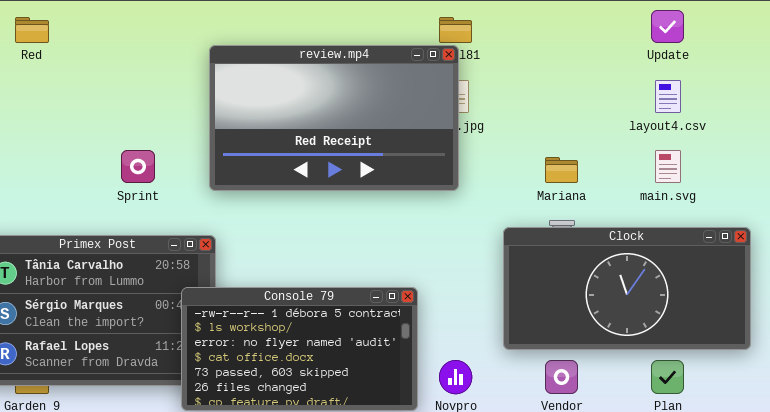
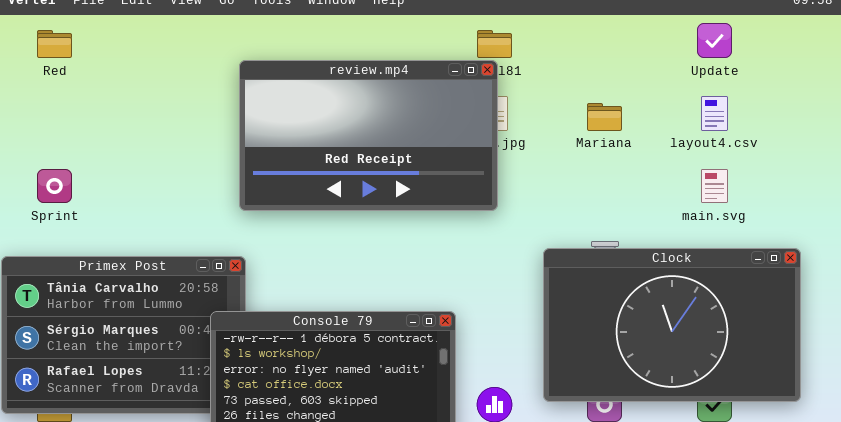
Sprint: [121,150,155,183] -> [37,169,72,203], moved
Mariana: [545,157,578,183] -> [587,103,622,131], moved
Clock: [503,227,751,350] -> [543,248,801,402], resized

